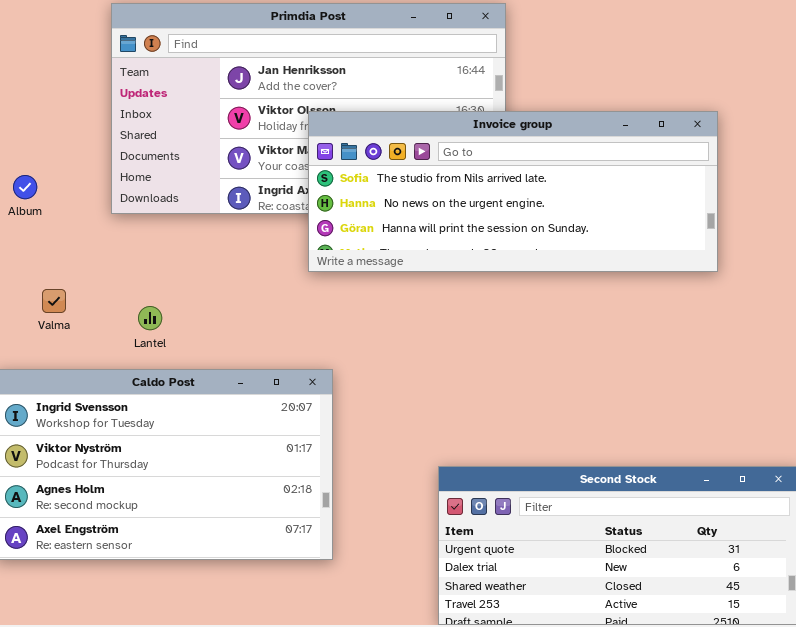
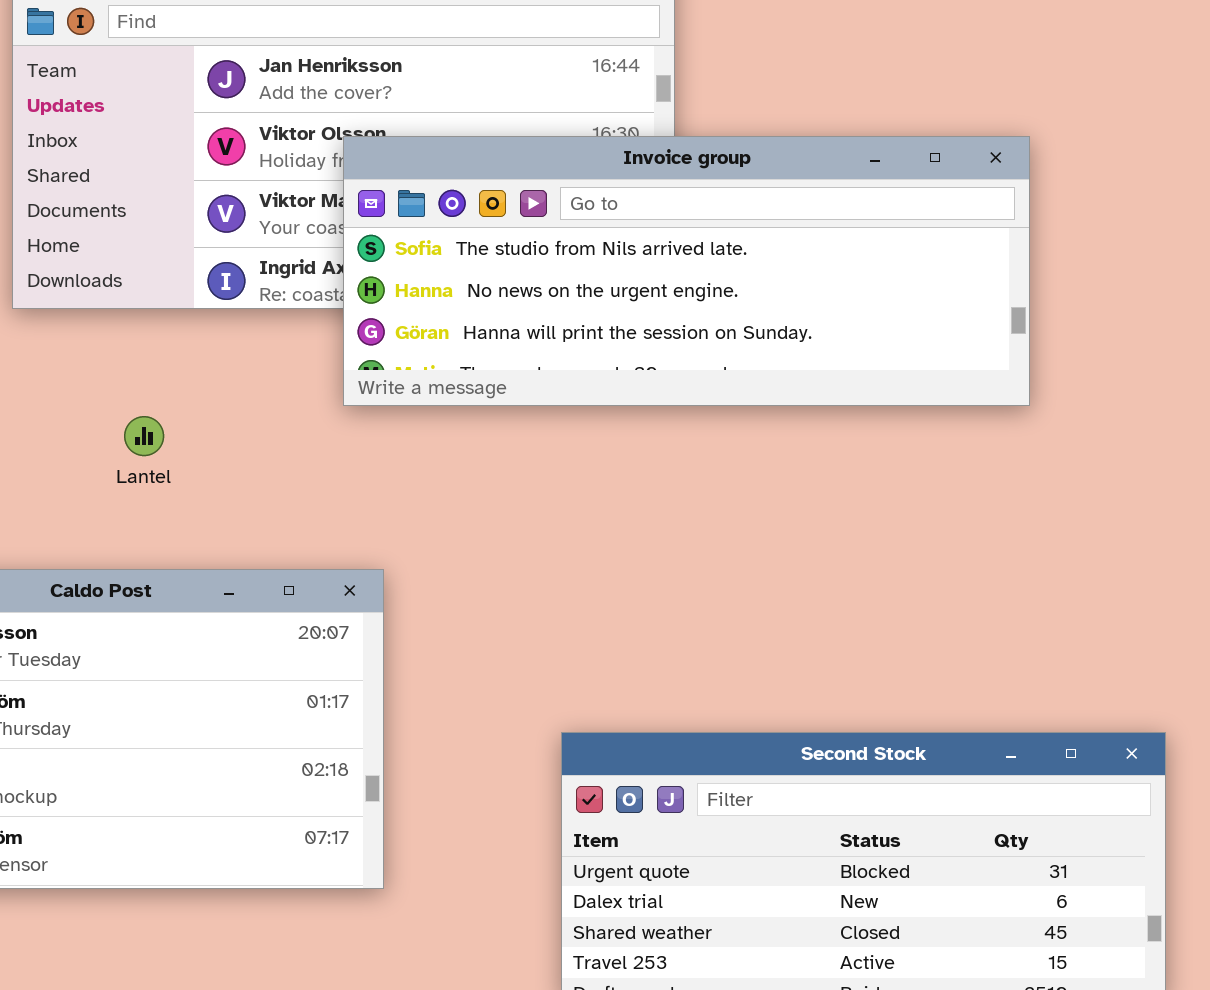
Lantel: [138,306,162,330] -> [124,416,164,456], moved

